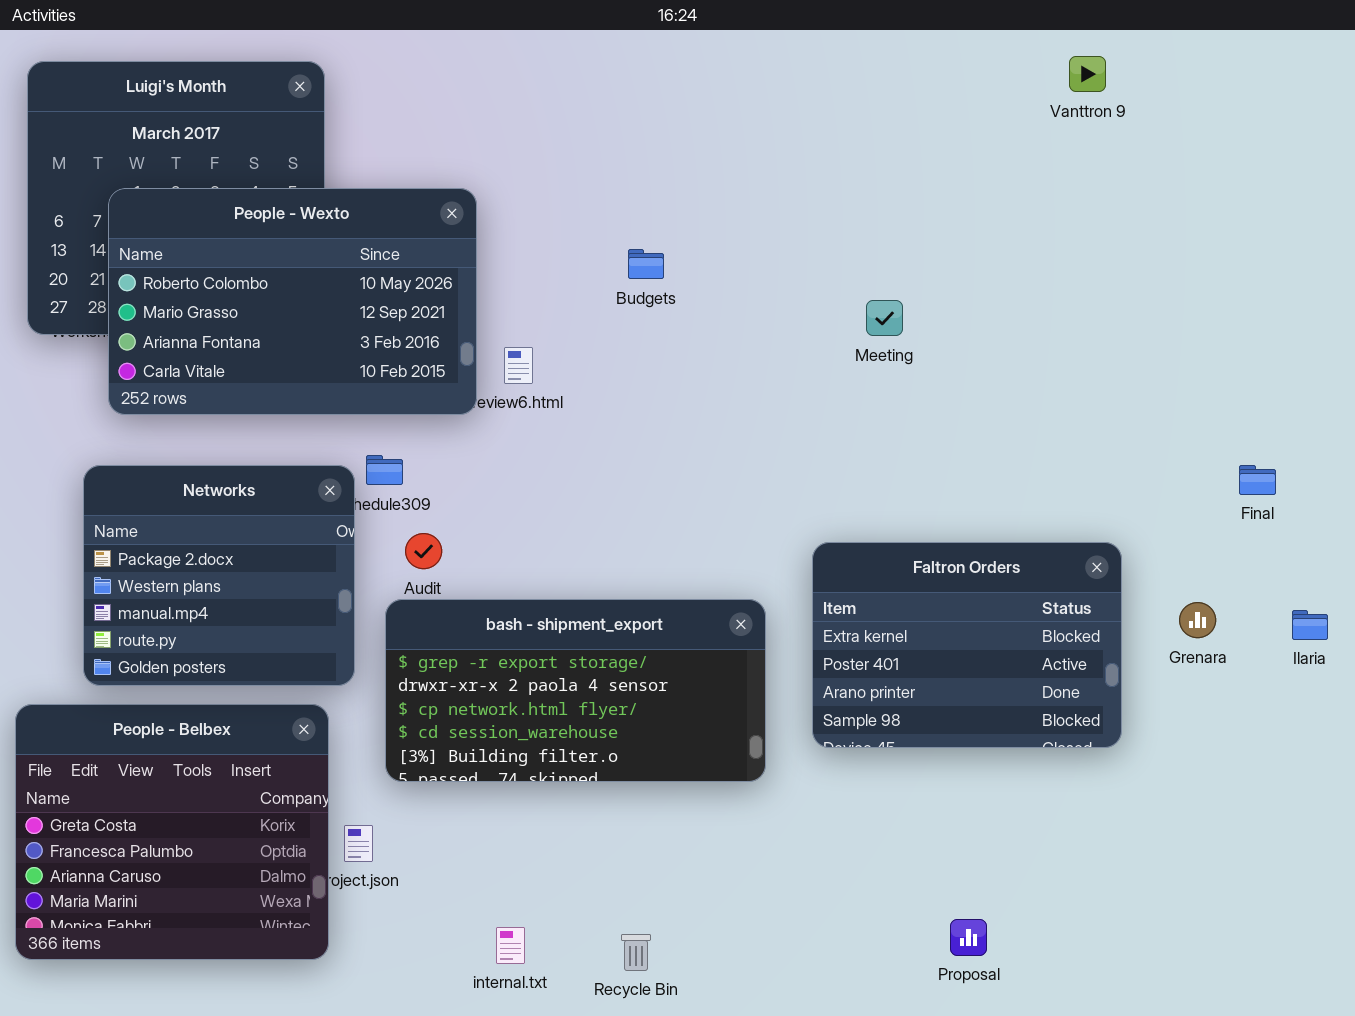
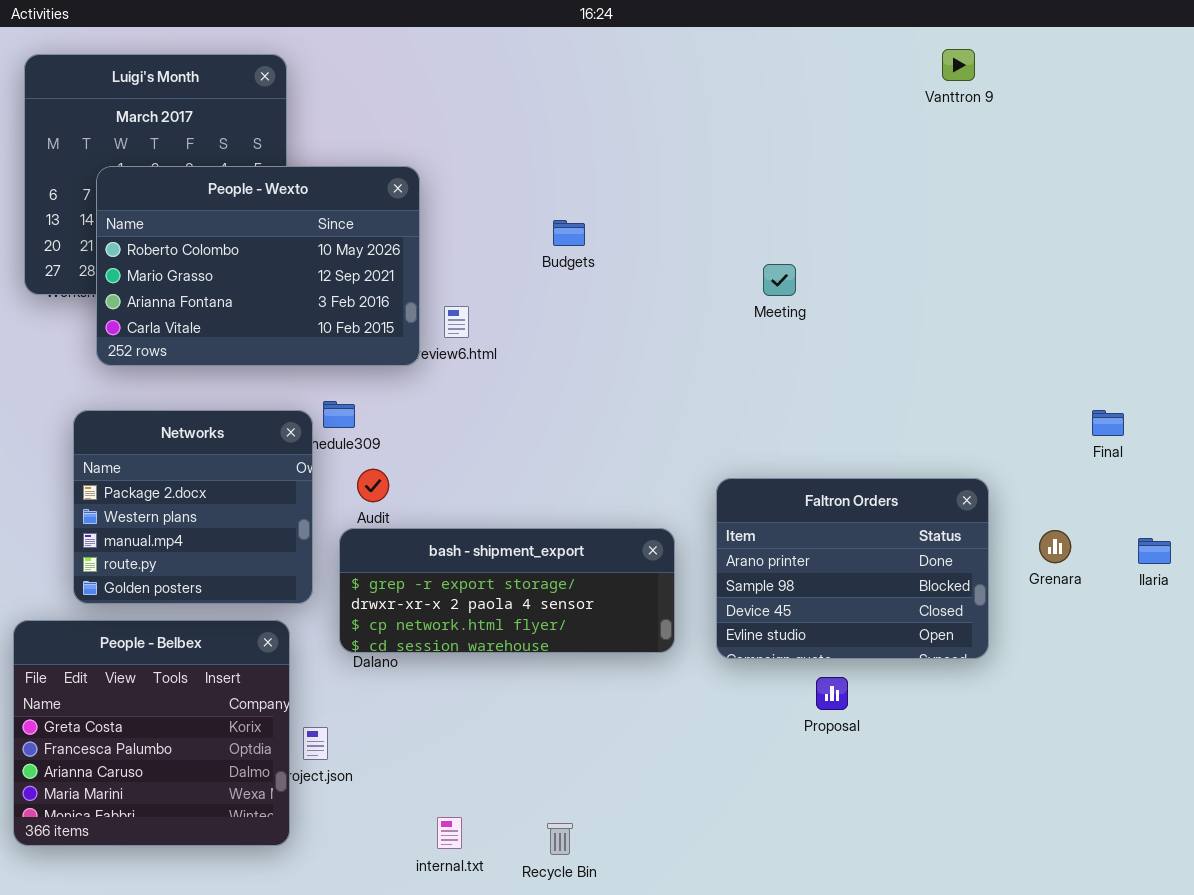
Faltron Orders: [812,542,1122,748] -> [716,478,989,659], scrolled down 2 rows
bash - shipment_export: [385,599,766,782] -> [339,528,675,653], resized
Proposal: [950,919,987,956] -> [816,677,848,710], moved

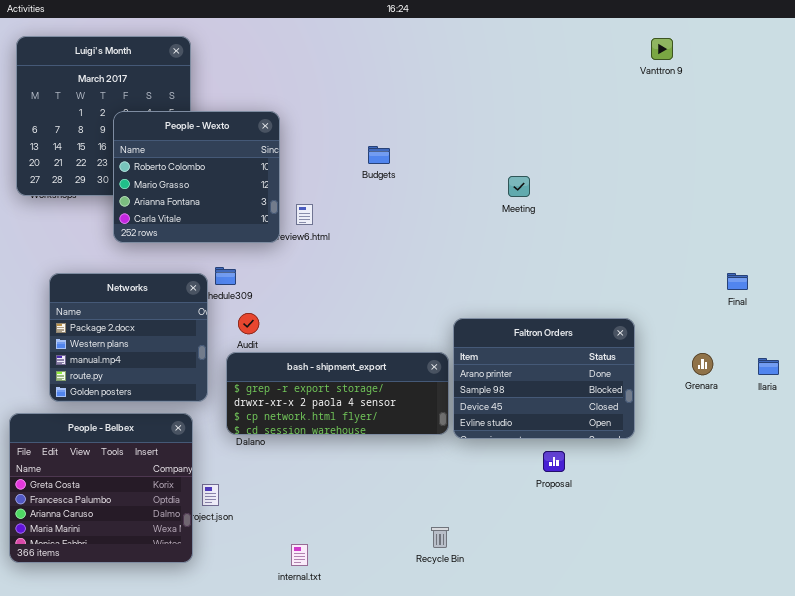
Vanttron 9: [942,49,975,81] -> [651,38,673,60], moved
People - Wexto: [96,166,420,366] -> [113,111,280,243], resized
Faltron Orders: [716,478,989,659] -> [453,318,635,439], moved
Recycle Bin: [547,823,573,855] -> [431,527,449,548], moved

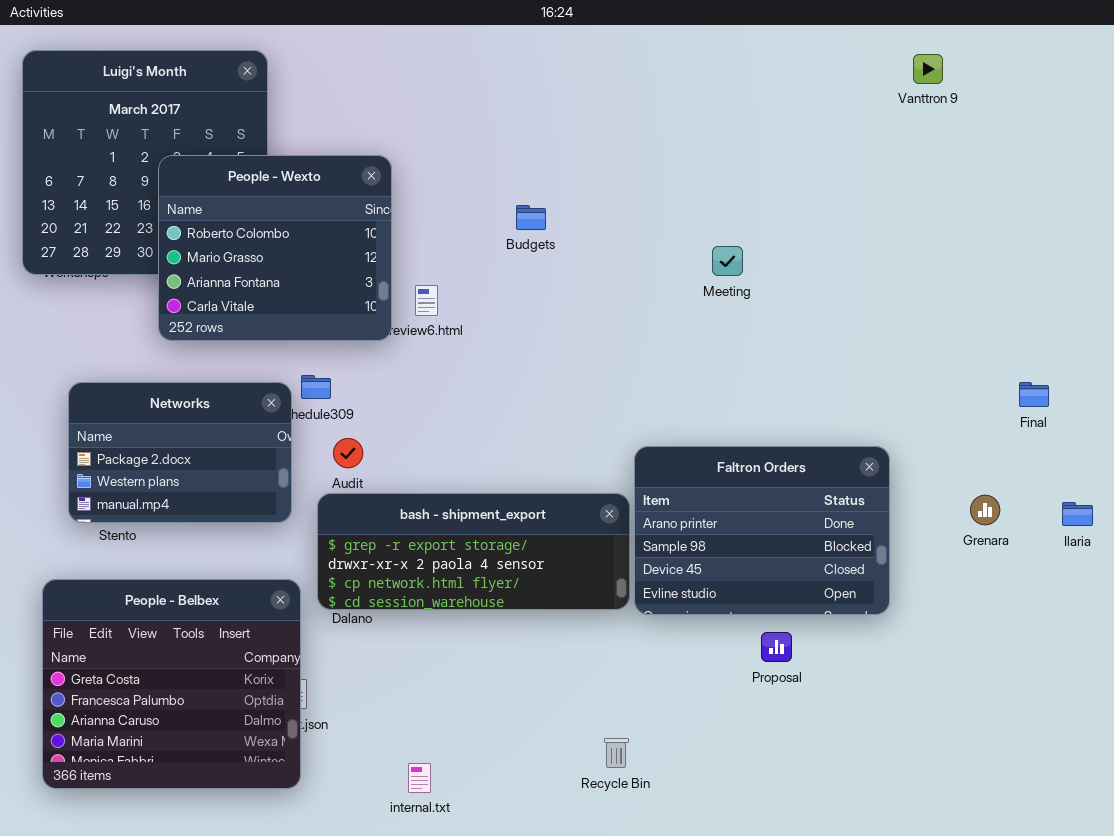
Networks: [49,273,208,402] -> [68,382,292,523], resized
People - Belbex: [9,413,193,563] -> [42,579,301,789], moved

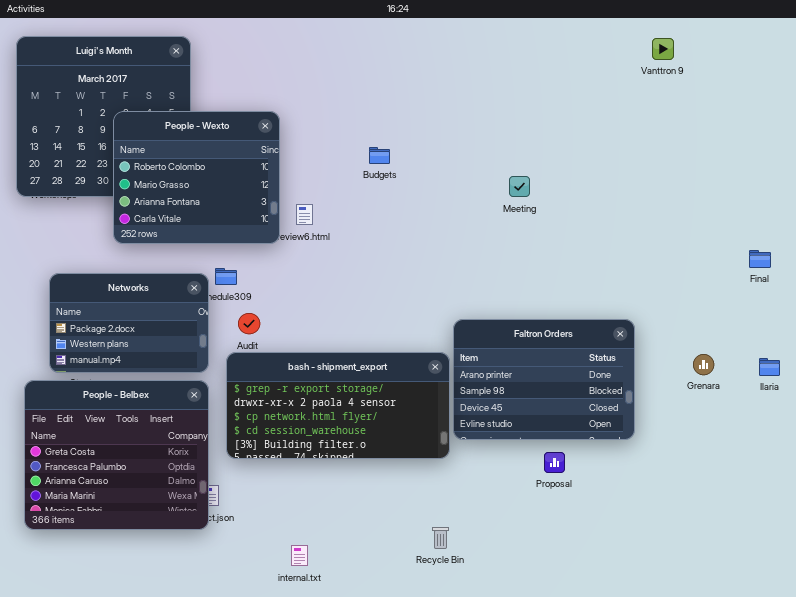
Final: [1019,382,1049,407] -> [749,250,771,268], moved
bash - shipment_export: [317,493,630,610] -> [226,352,450,459], resized
People - Belbex: [42,579,301,789] -> [24,380,209,530], moved

